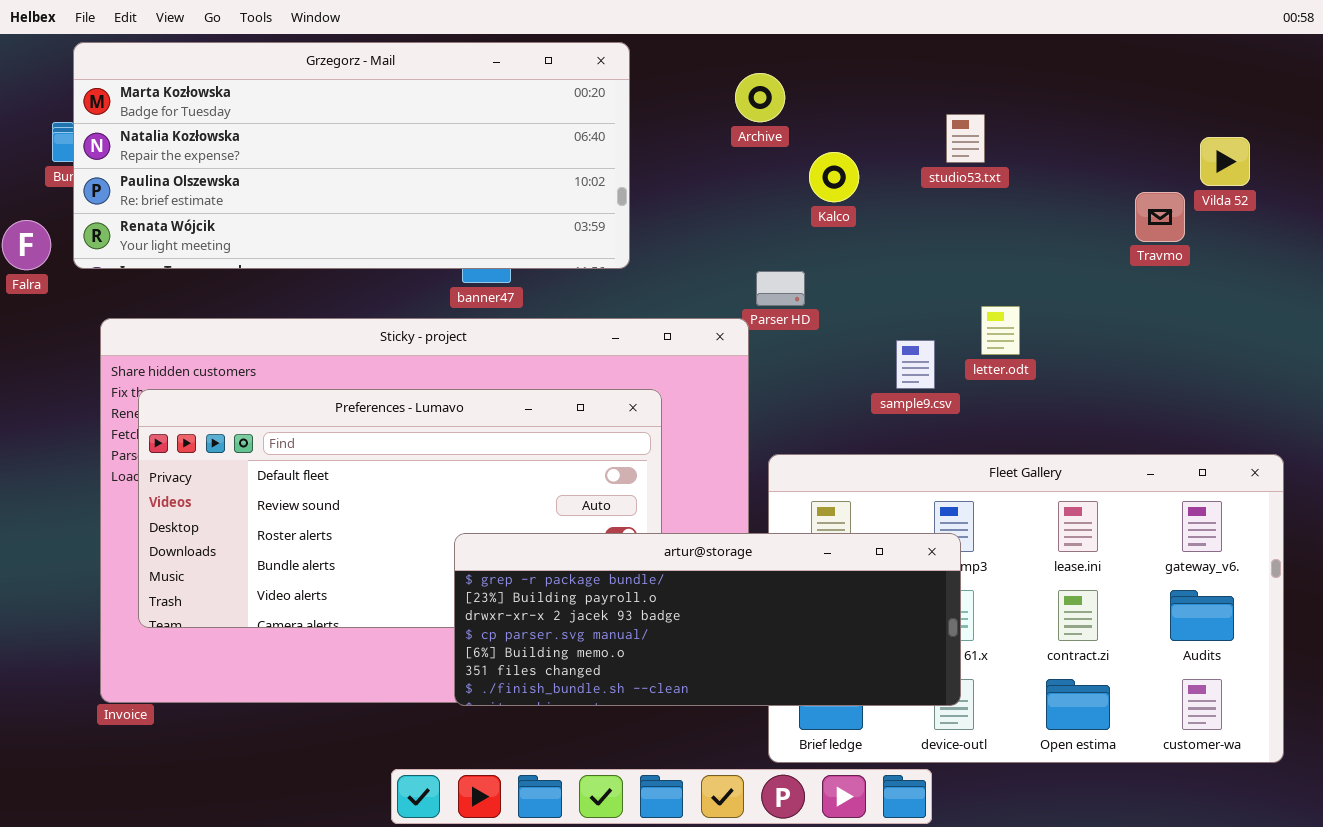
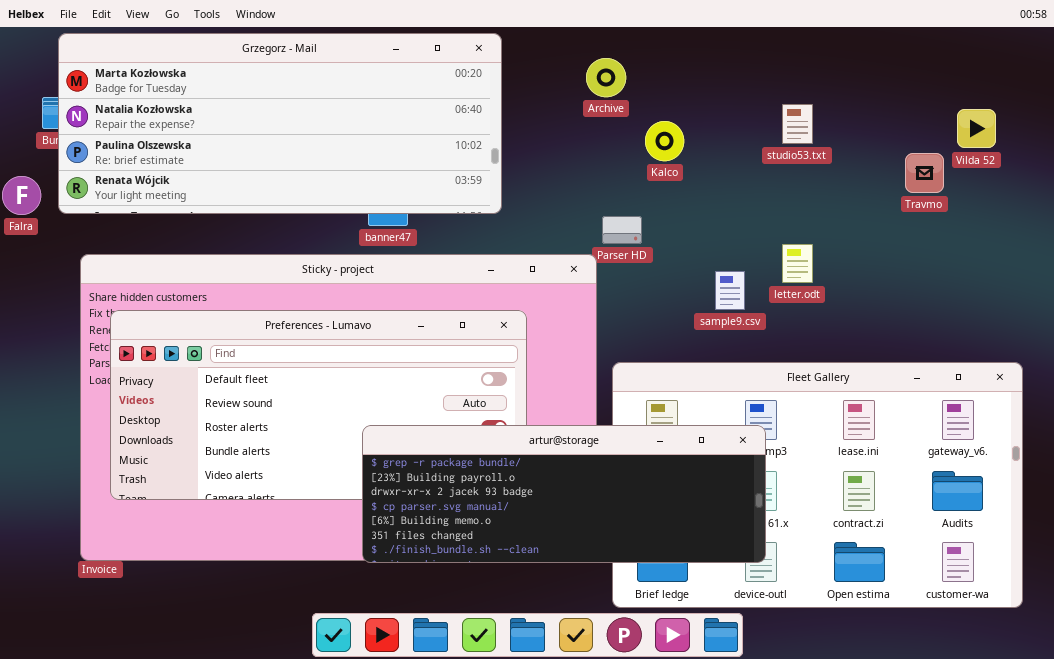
studio53.txt: [946,114,985,163] -> [782,104,813,144], moved

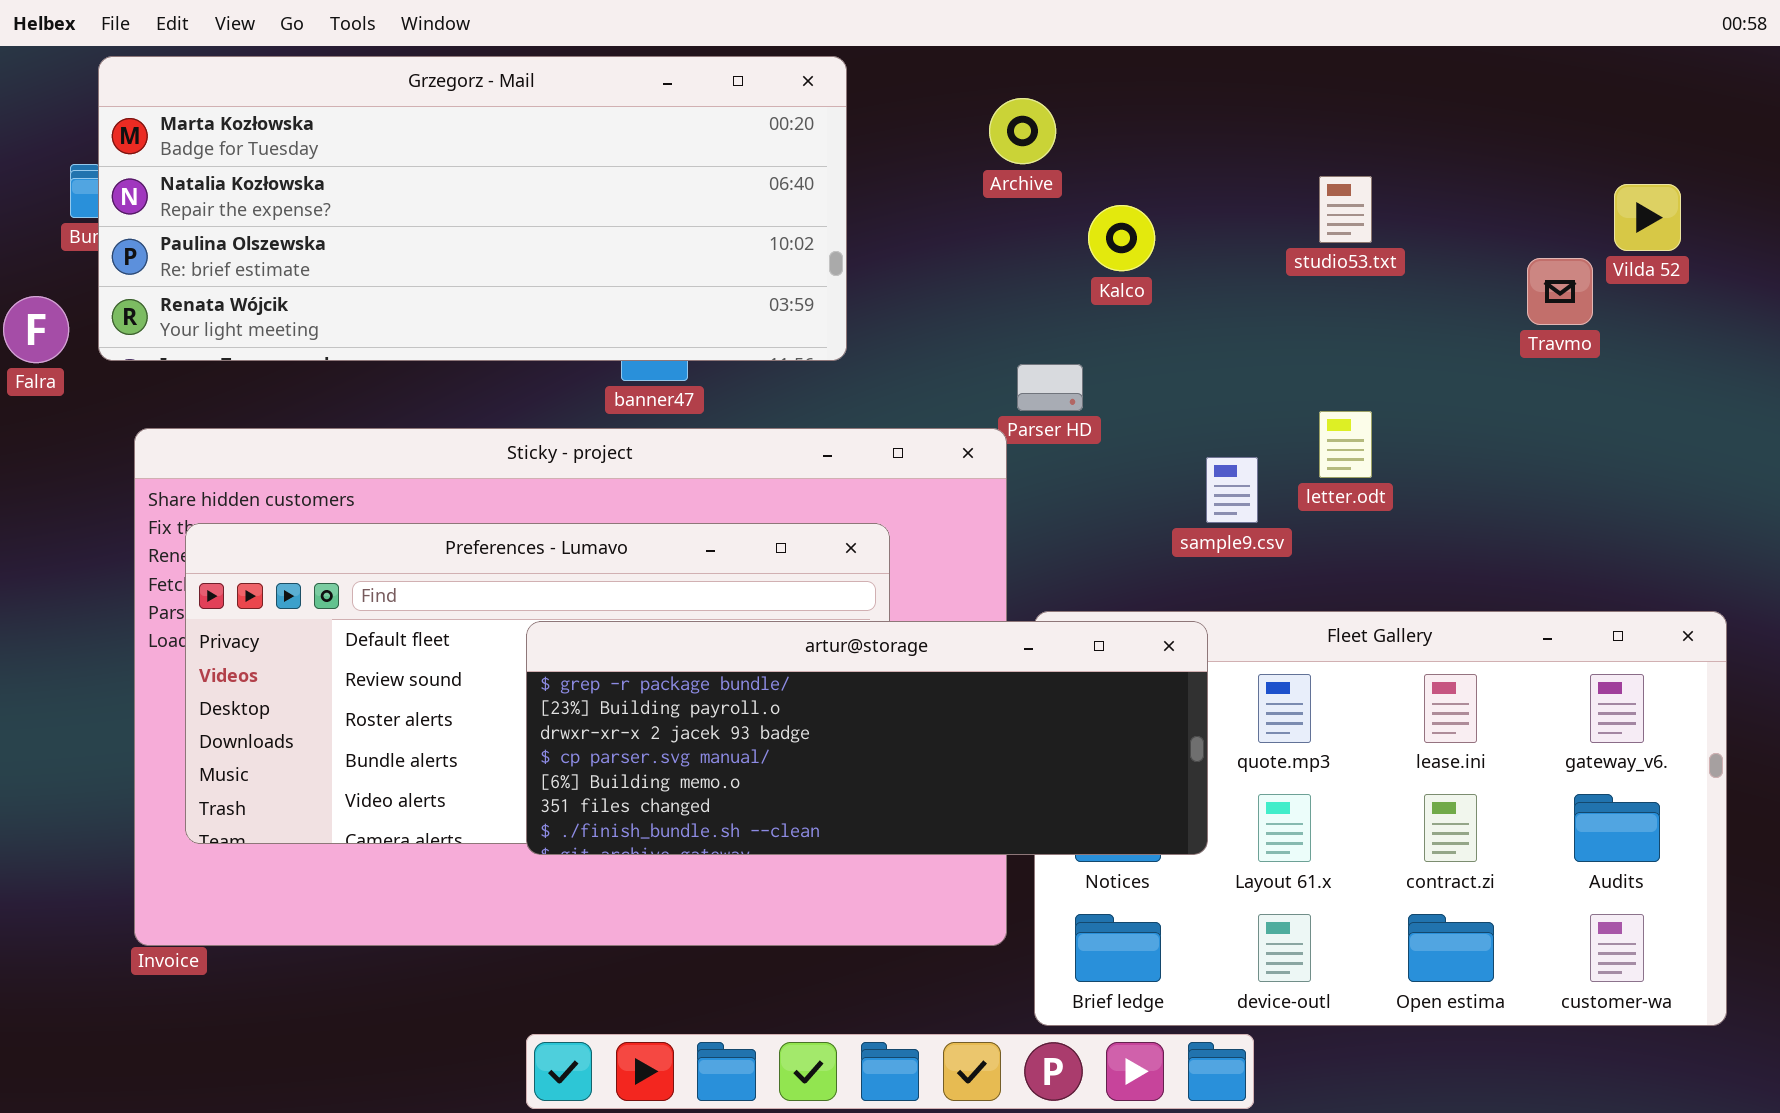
artur@storage: [362,425,766,563] -> [526,621,1208,855], moved

